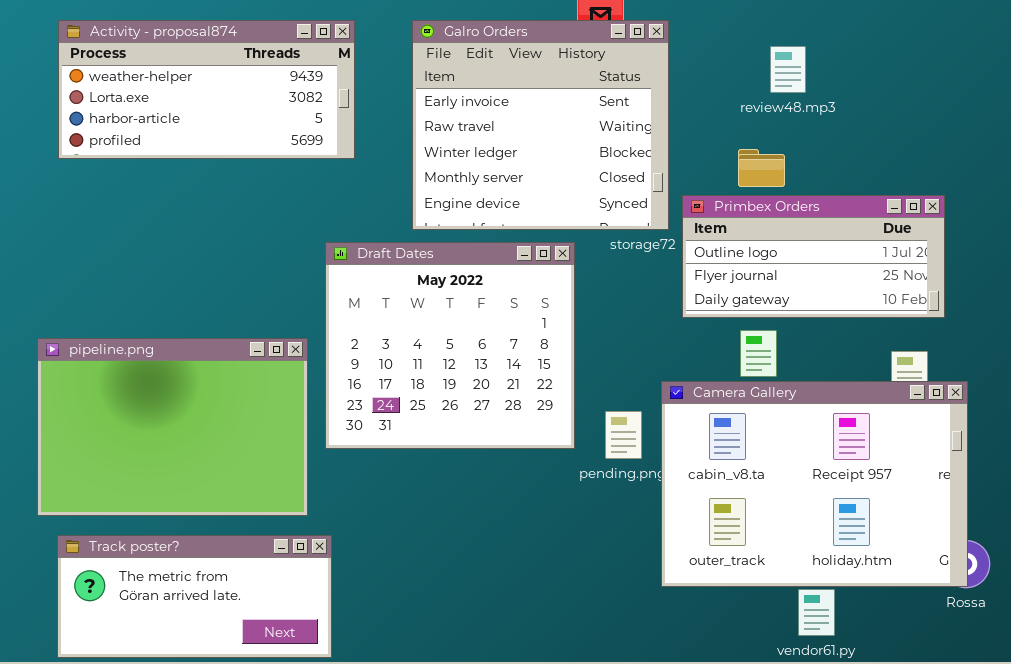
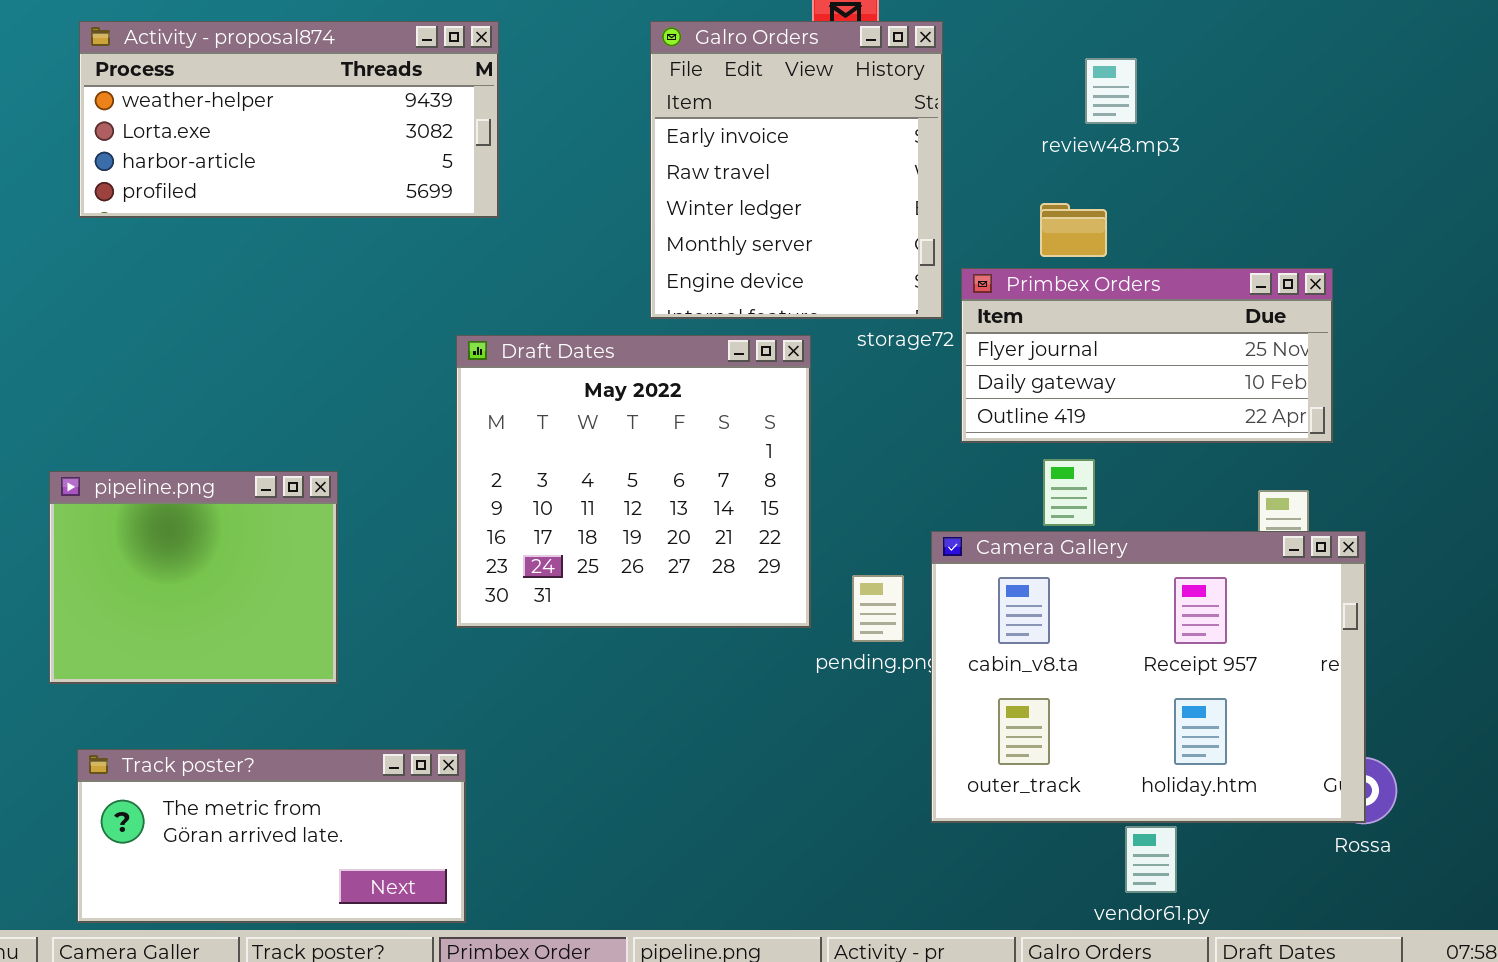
Galro Orders: [412,20,669,230] -> [650,21,943,319], resized
Primbex Orders: [682,195,945,318] -> [961,268,1333,443], scrolled down 1 row
pipeline.png: [37,338,308,516] -> [49,471,338,684], resized

